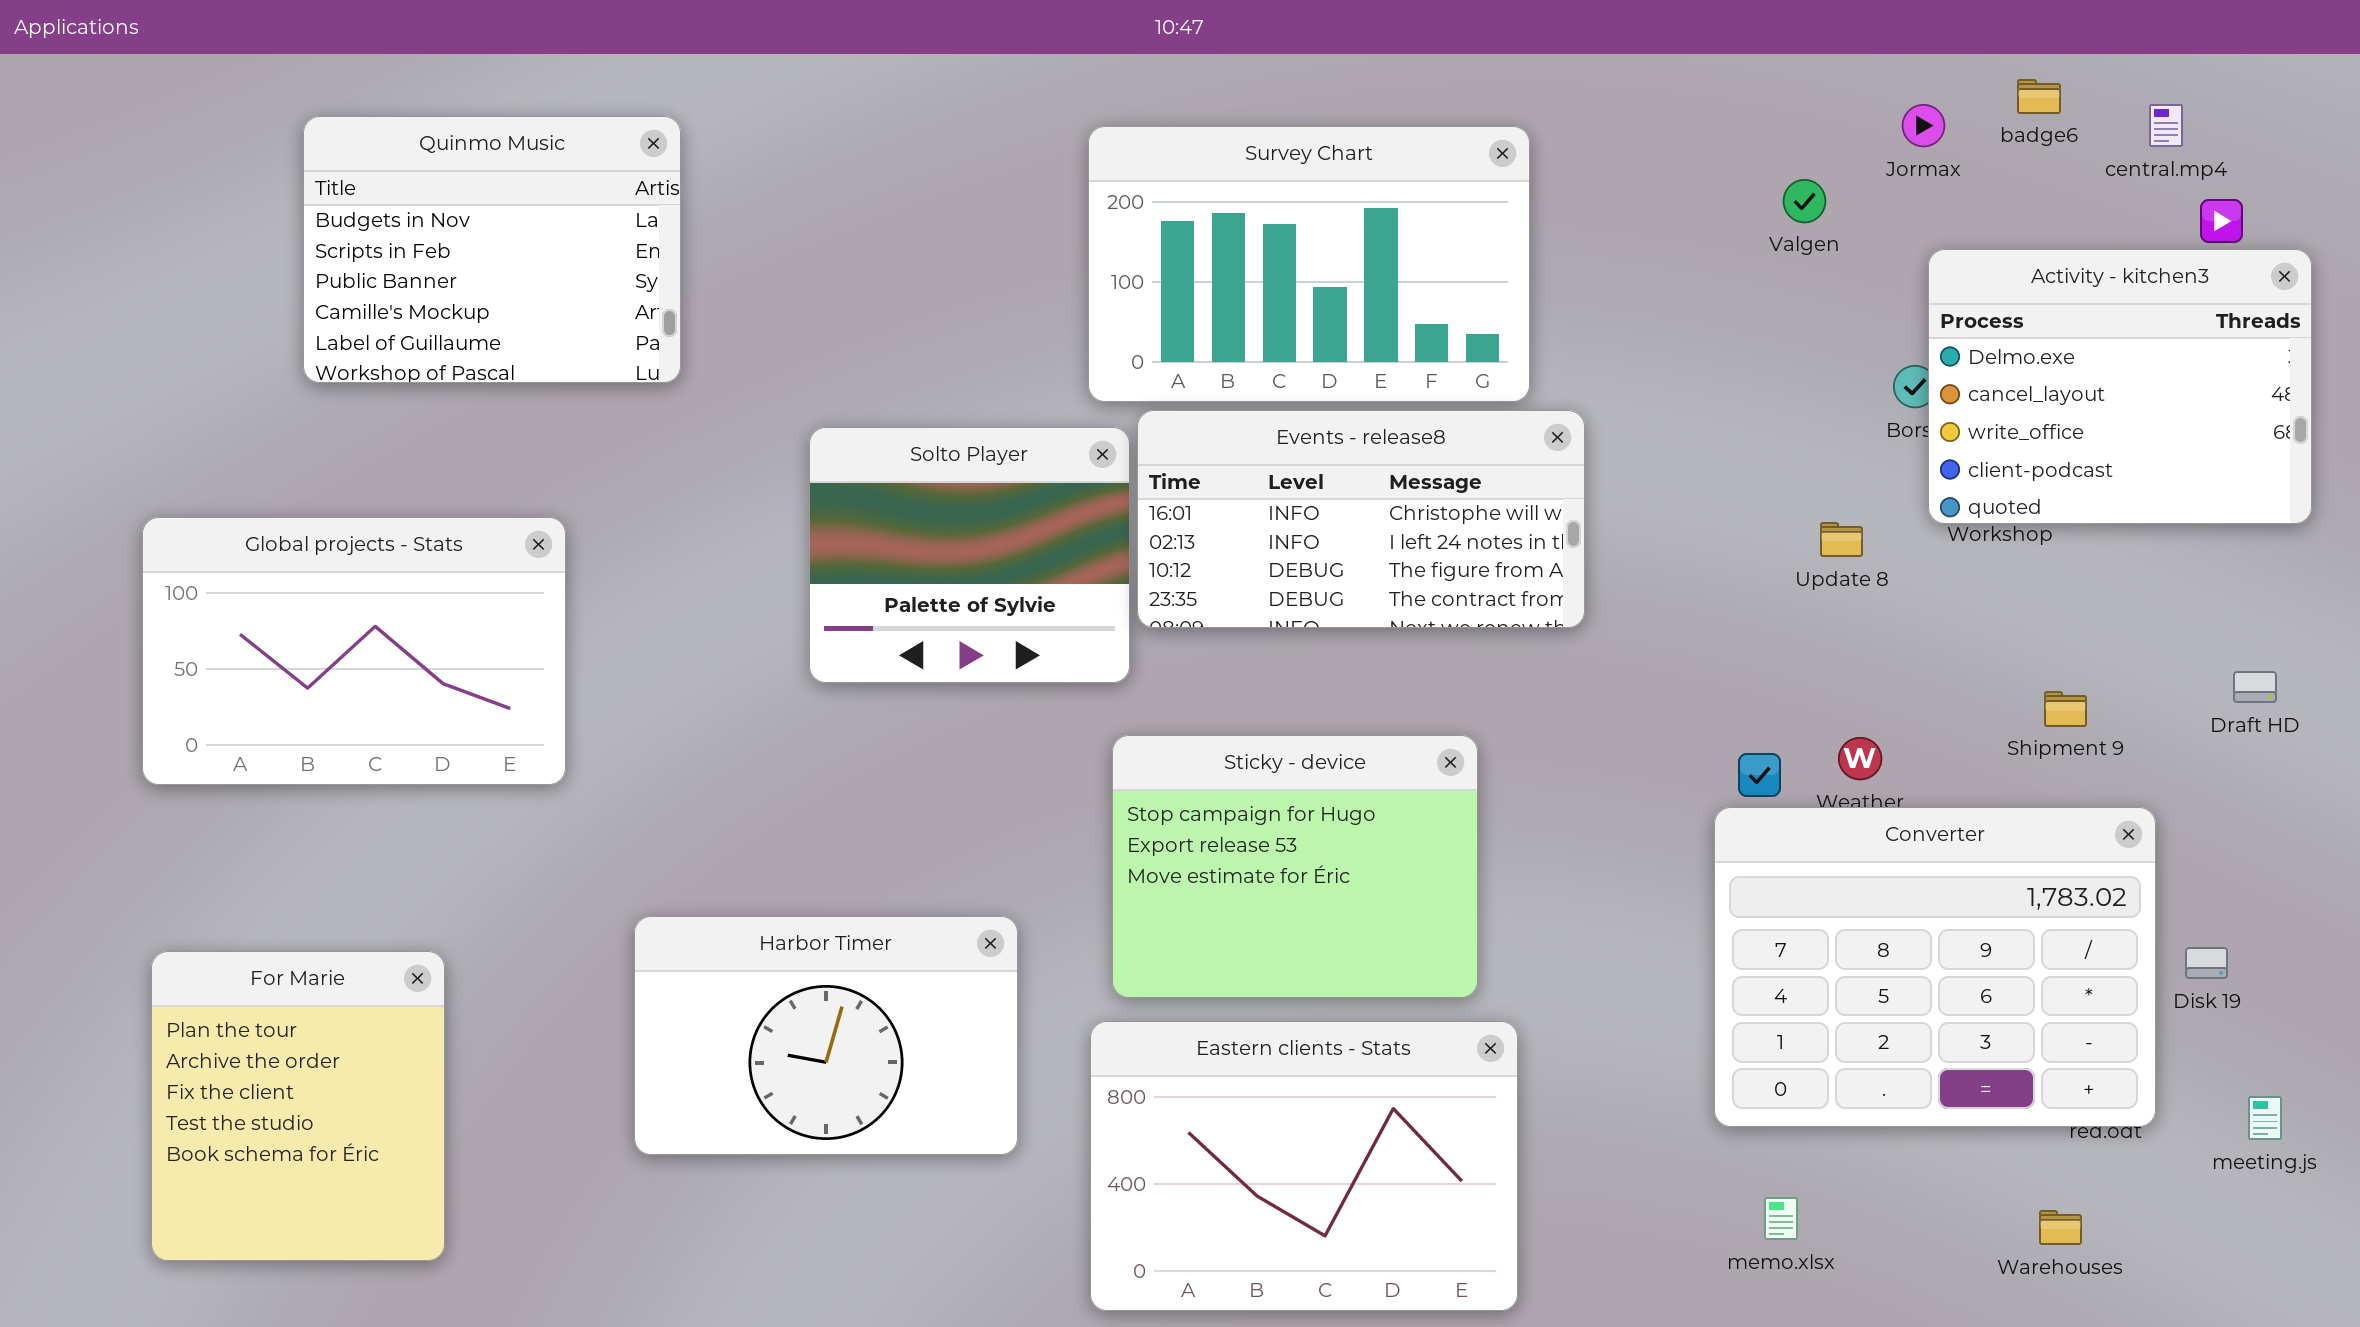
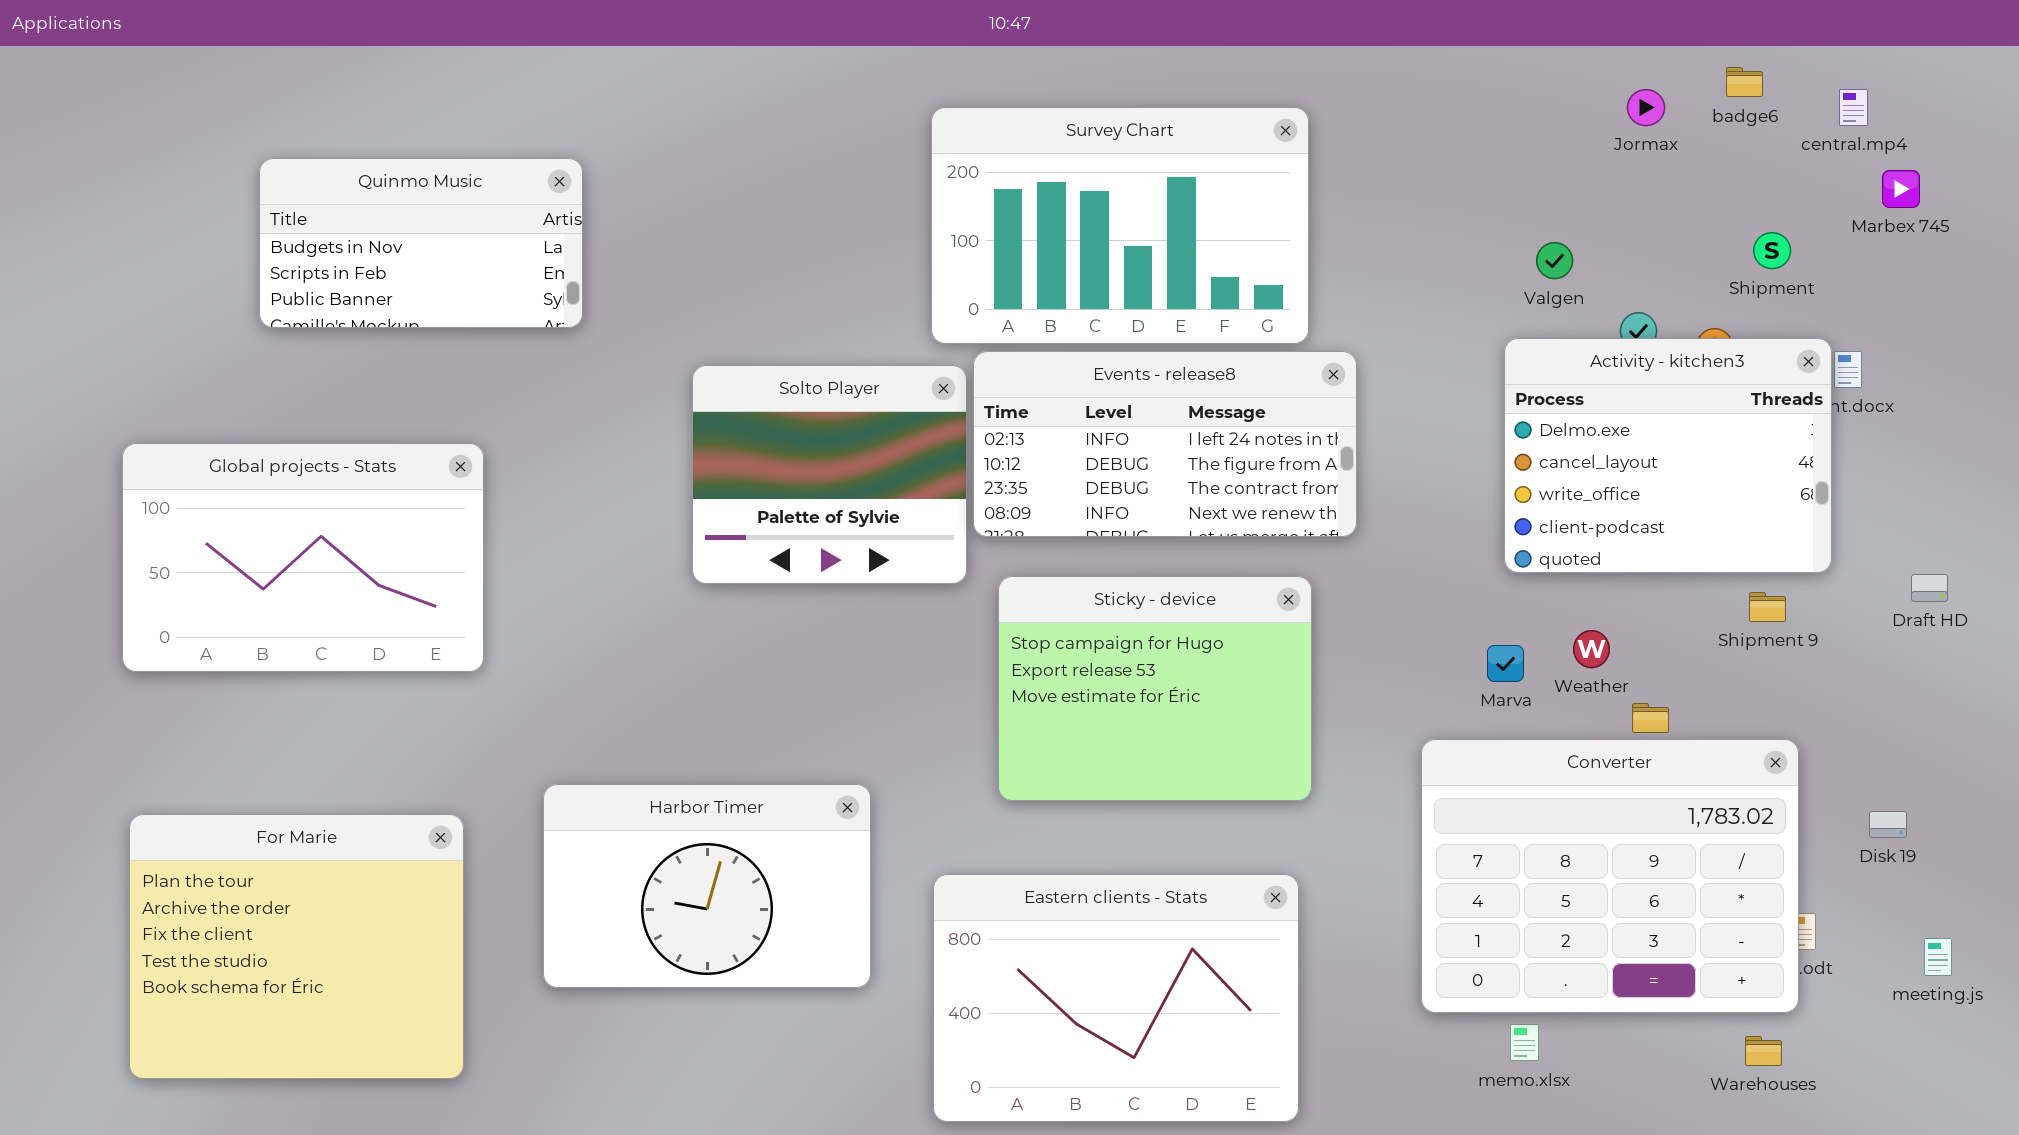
Quinmo Music: [303,116,681,383] -> [259,158,583,328], resized
Valgen: [1783,179,1826,223] -> [1536,242,1573,279], moved
Activity - kitchen3: [1928,249,2312,524] -> [1504,338,1832,573], moved
Events - release8: [1137,410,1585,628] -> [973,351,1357,537], scrolled down 1 row
Sticky - device: [1112,735,1478,998] -> [998,576,1312,801], moved
Converter: [1714,807,2156,1127] -> [1421,739,1799,1013], moved
For Marie: [151,951,445,1261] -> [129,814,464,1079], resized

